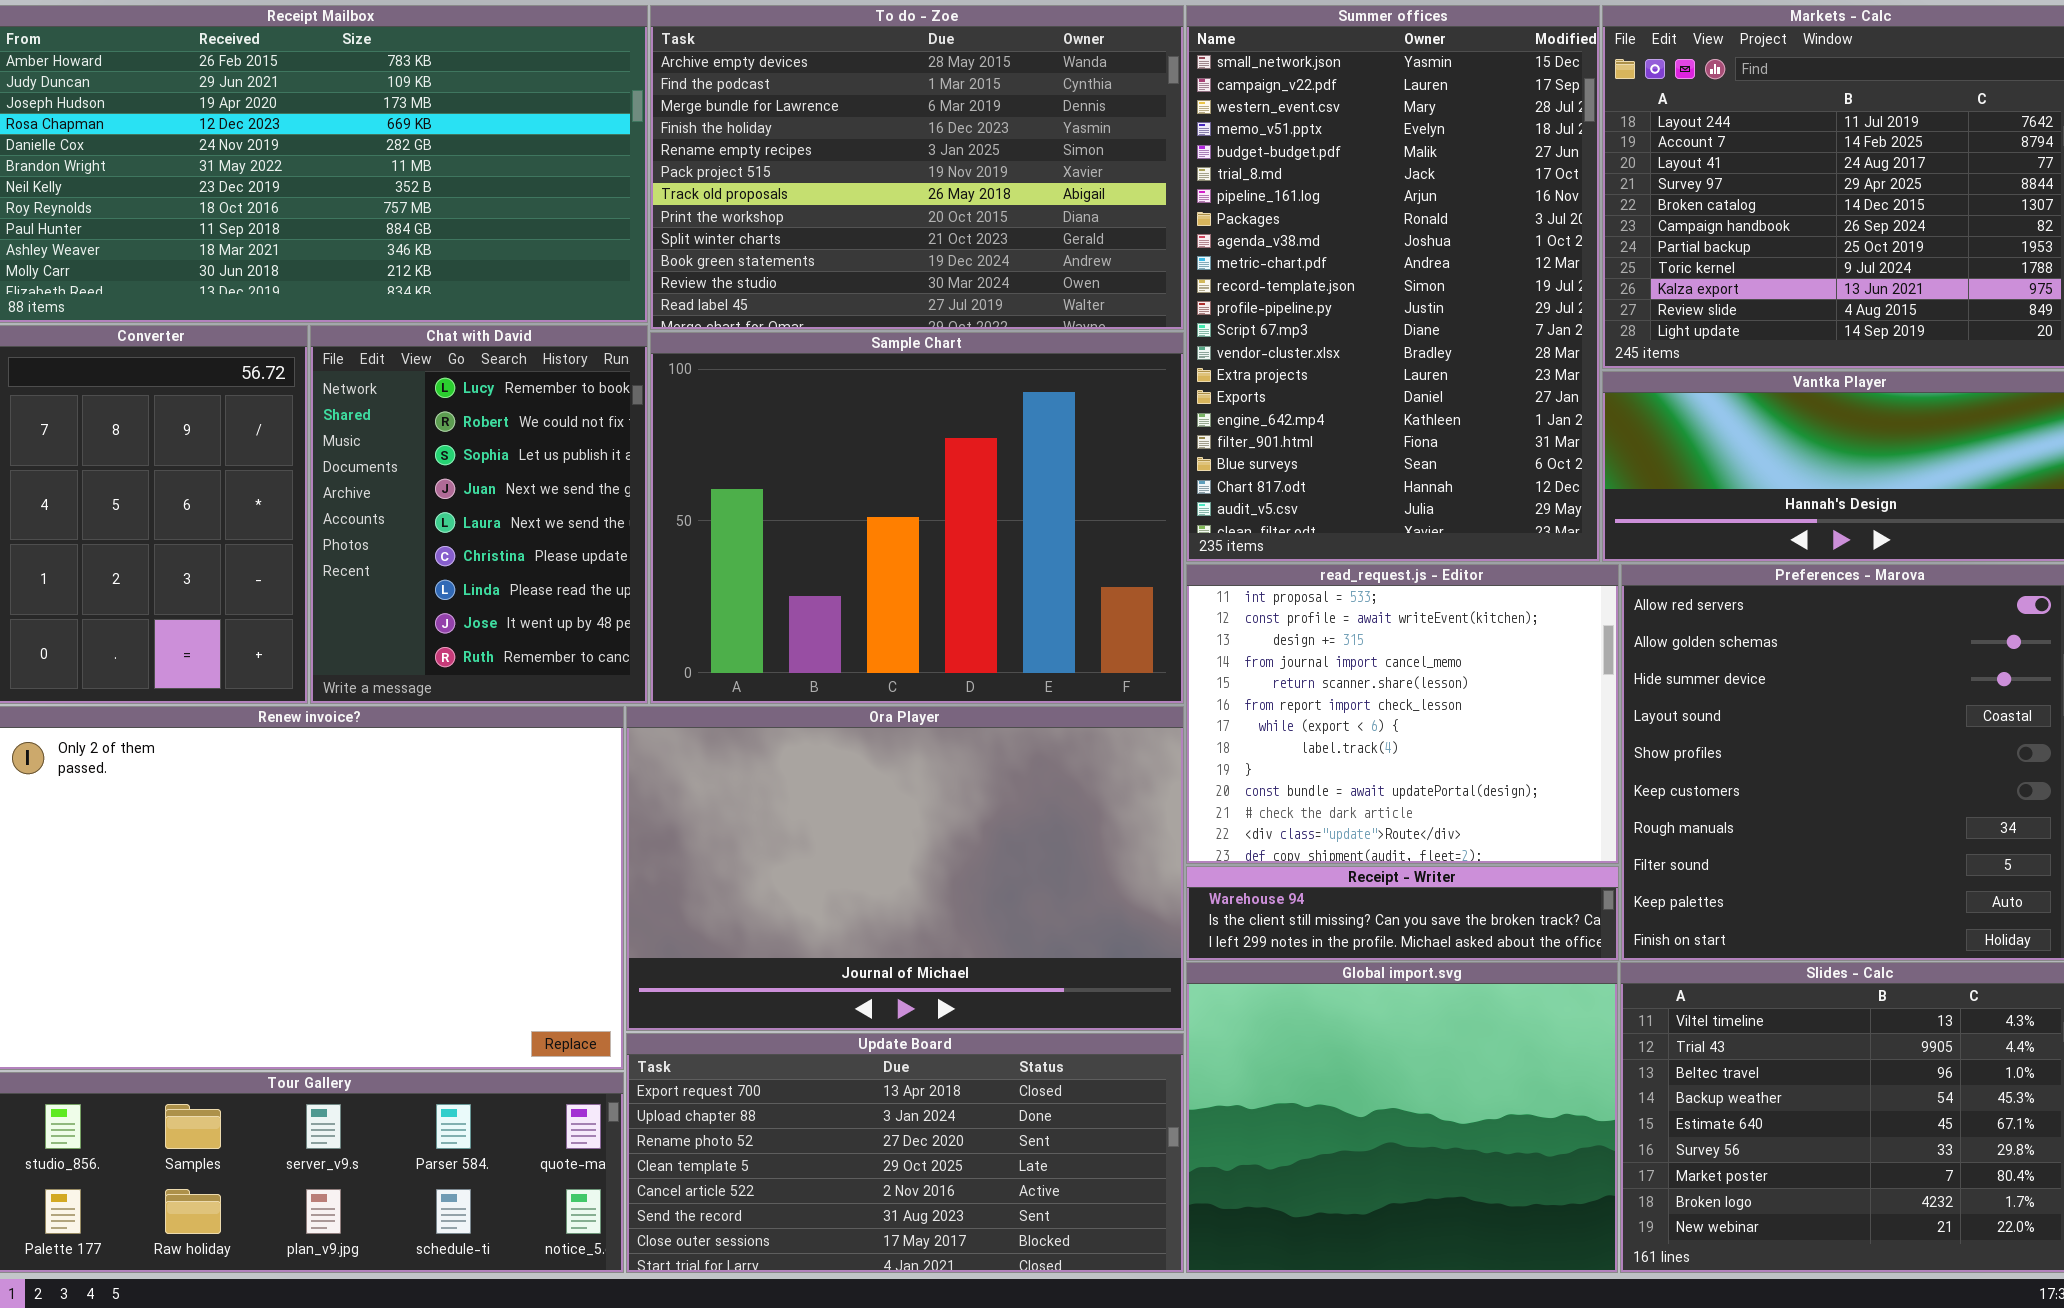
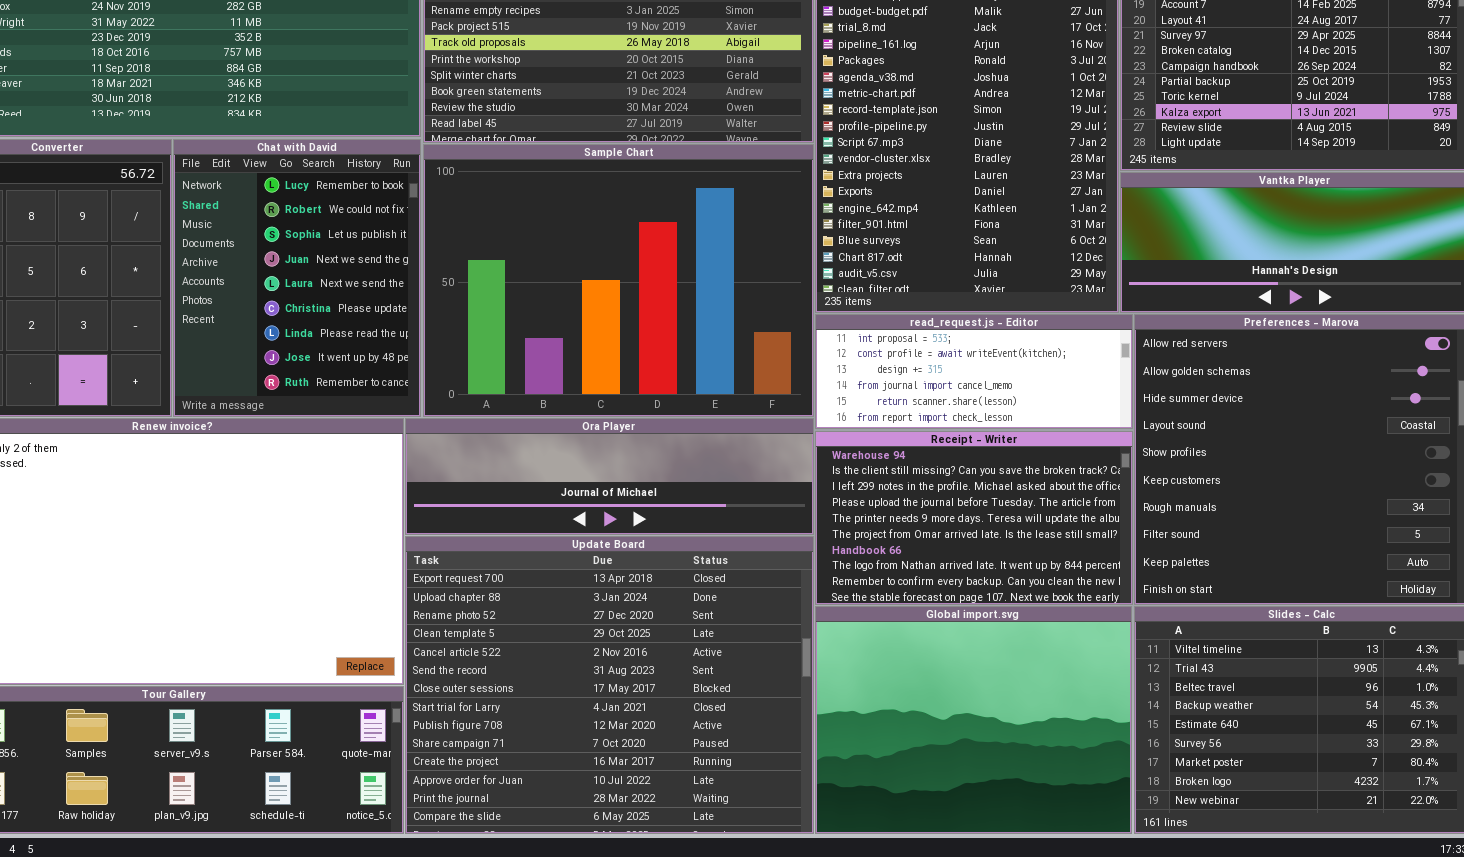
read_request.js - Editor: [1186,564,1619,864] -> [815,314,1133,429], resized
Ora Player: [626,706,1184,1031] -> [405,418,814,535], resized
Receipt - Writer: [1186,866,1619,961] -> [815,431,1133,605], resized
Update Board: [626,1033,1184,1273] -> [405,536,814,834], resized

